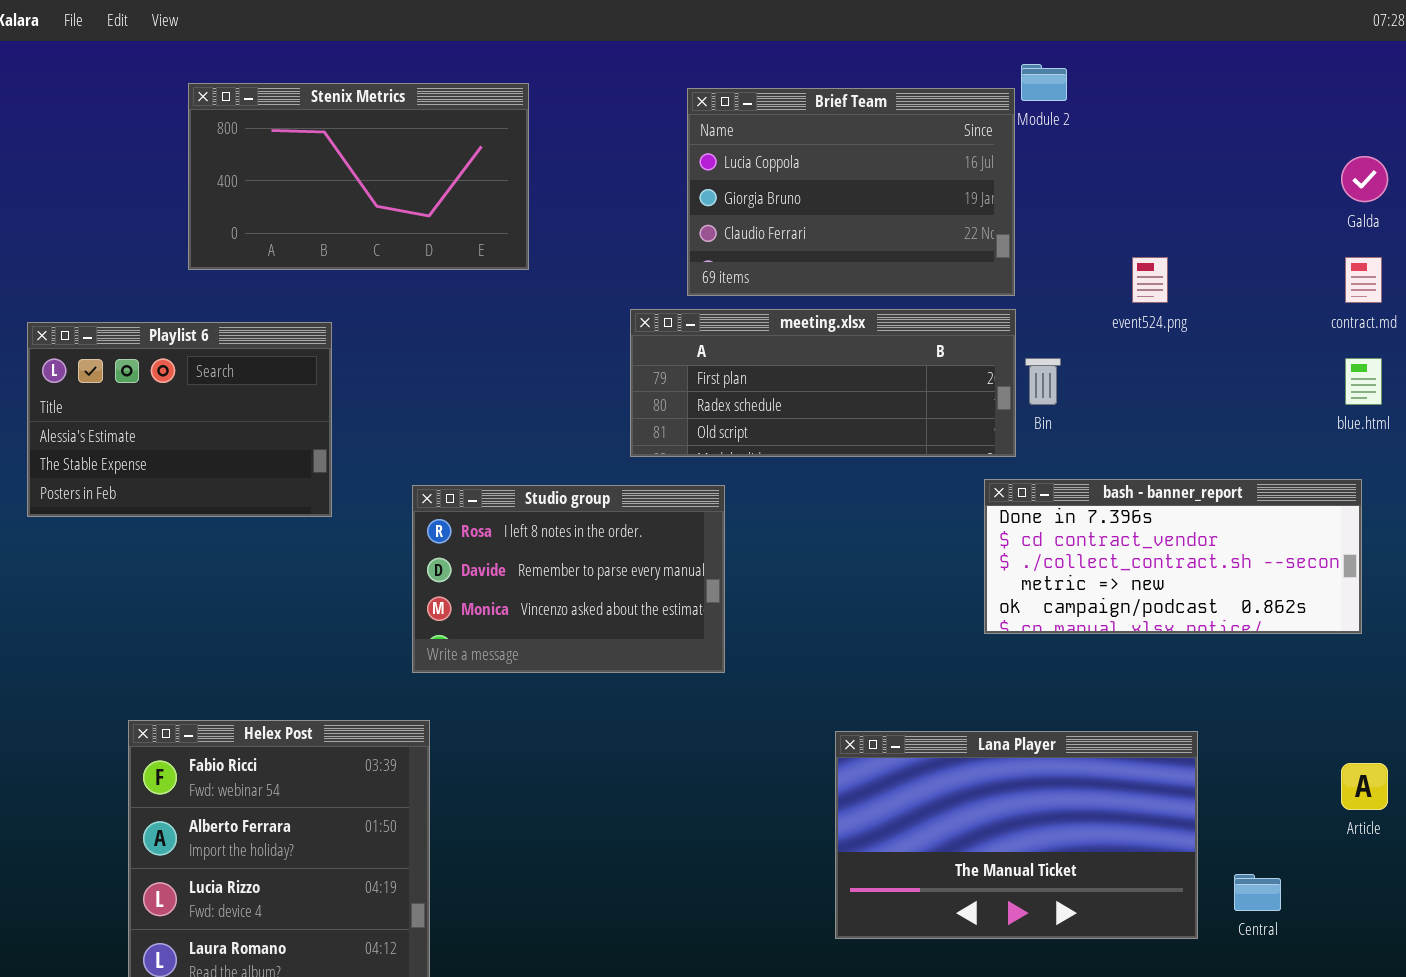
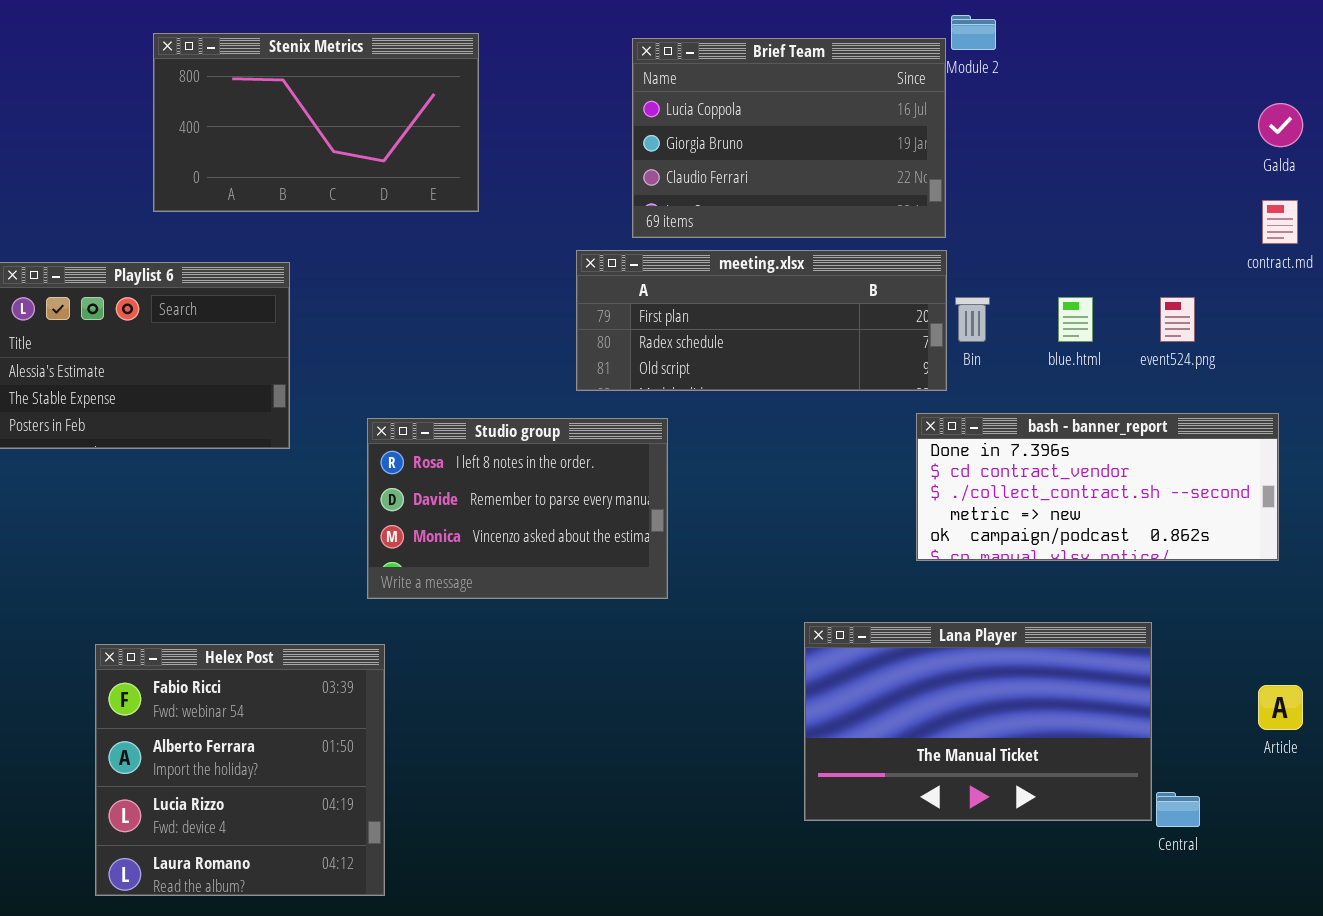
event524.png: [1132,257,1168,303] -> [1160,297,1195,342], moved
blue.html: [1345,358,1382,405] -> [1058,297,1093,342], moved
Lana Player: [835,731,1198,939] -> [804,622,1152,821], moved

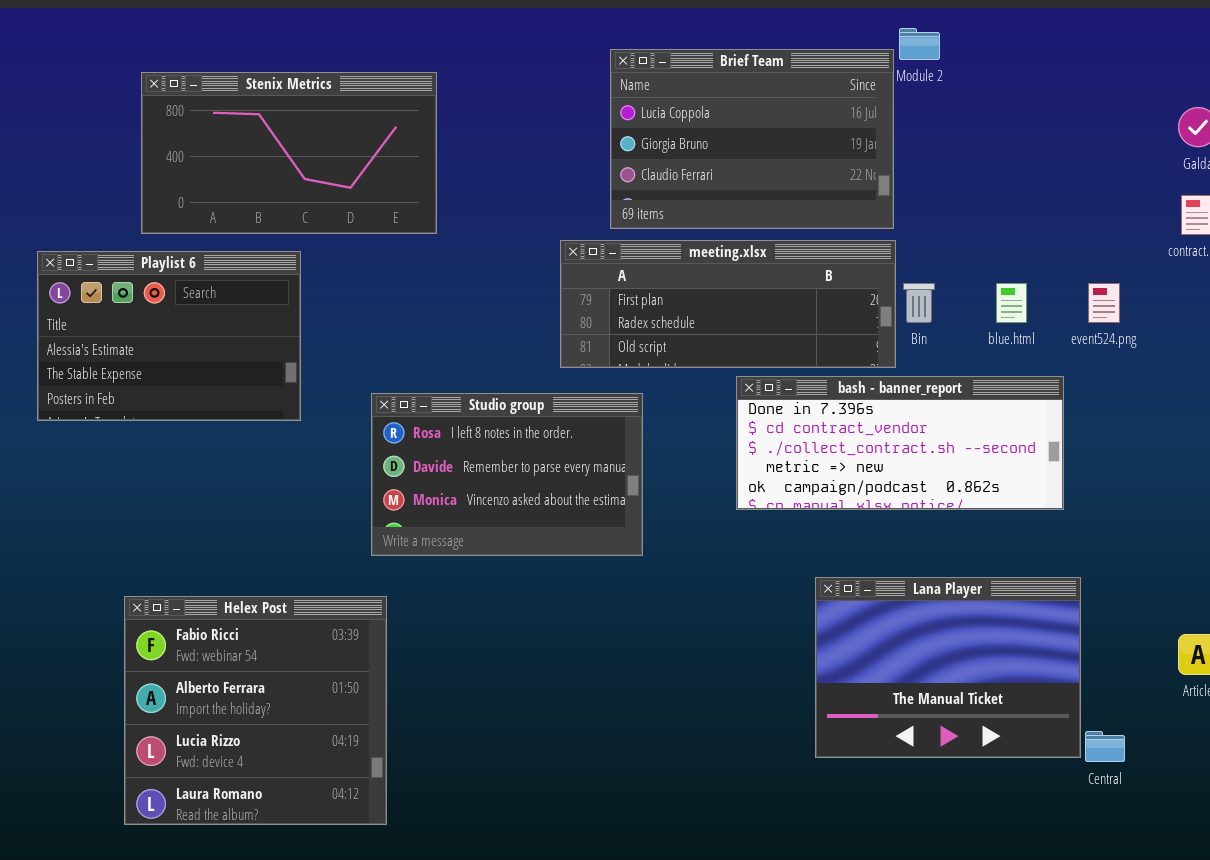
Stenix Metrics: [153,33,479,212] -> [141,72,437,234], moved
bash - banner_report: [916,413,1279,561] -> [736,376,1064,510], moved
Lana Player: [804,622,1152,821] -> [815,577,1081,758], resized

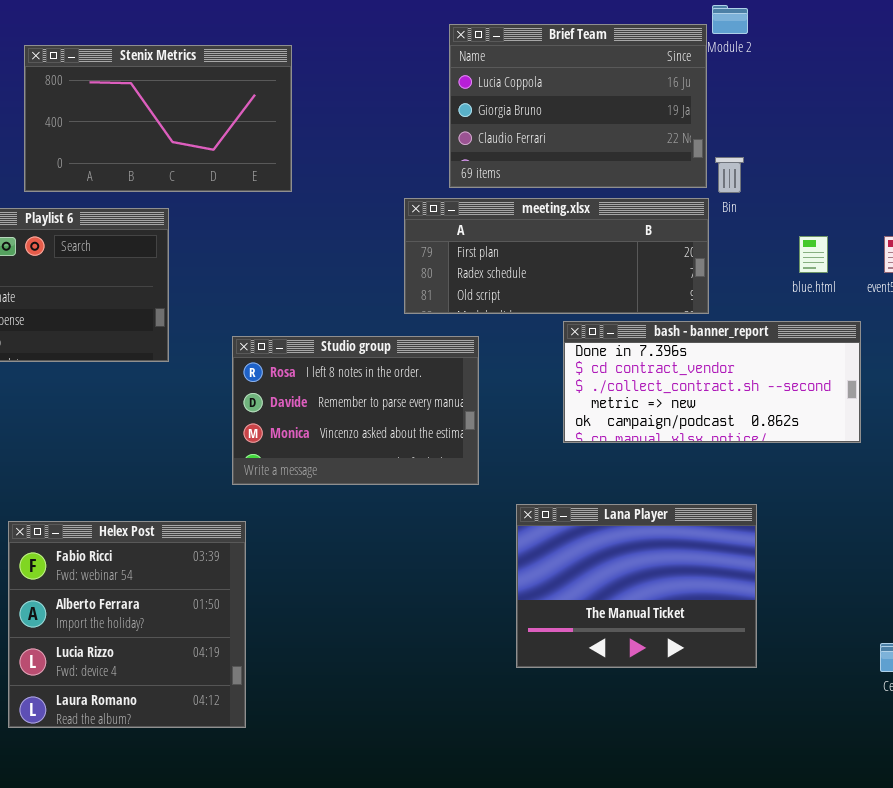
Bin: [903,283,935,323] -> [715,157,744,193], moved
Lana Player: [815,577,1081,758] -> [516,504,757,668], moved

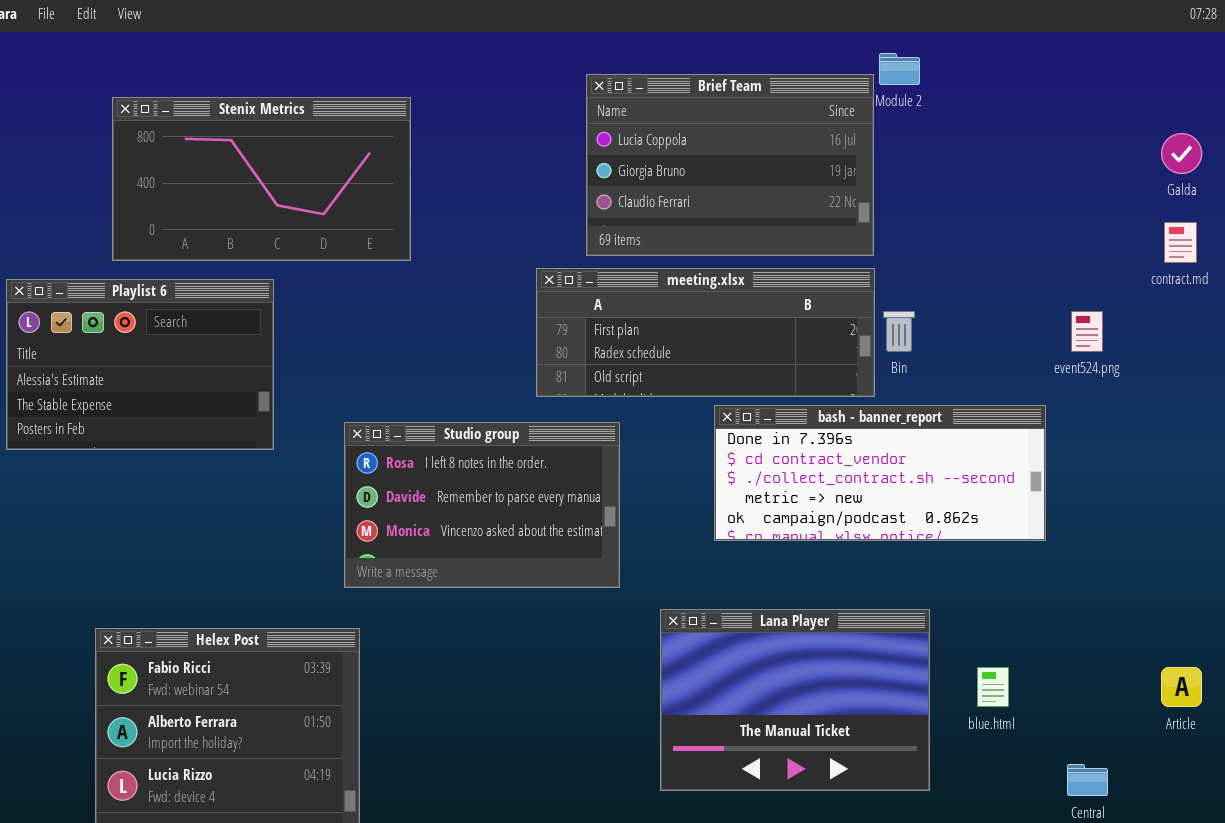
Bin: [715,157,744,193] -> [883,311,915,352], moved
blue.html: [799,236,828,273] -> [977,667,1009,707], moved

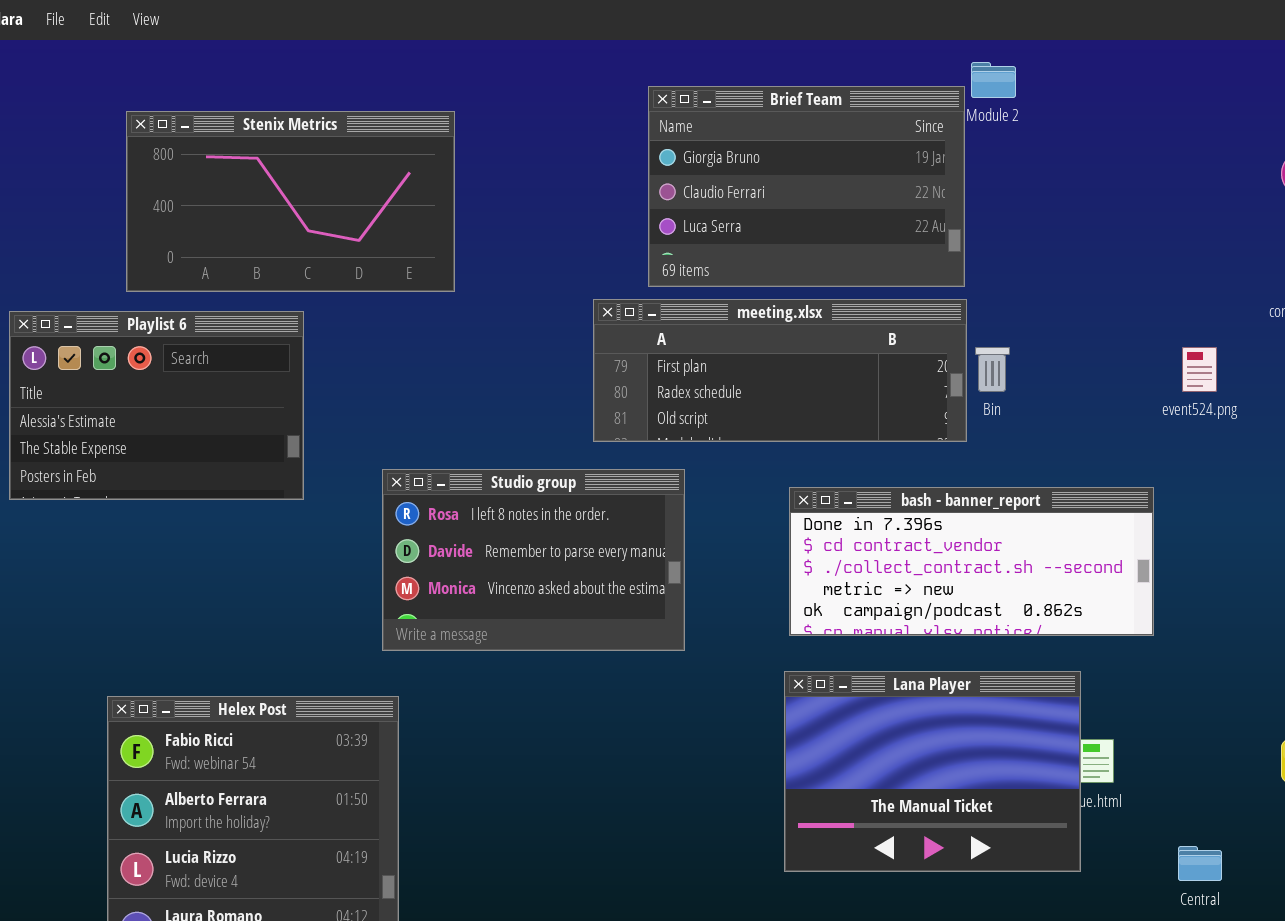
Brief Team: [586,74,874,256] -> [648,86,965,287], scrolled down 1 row
bash - banner_report: [714,405,1046,541] -> [789,487,1154,636], moved
Lana Player: [660,609,930,791] -> [784,671,1081,872], moved

